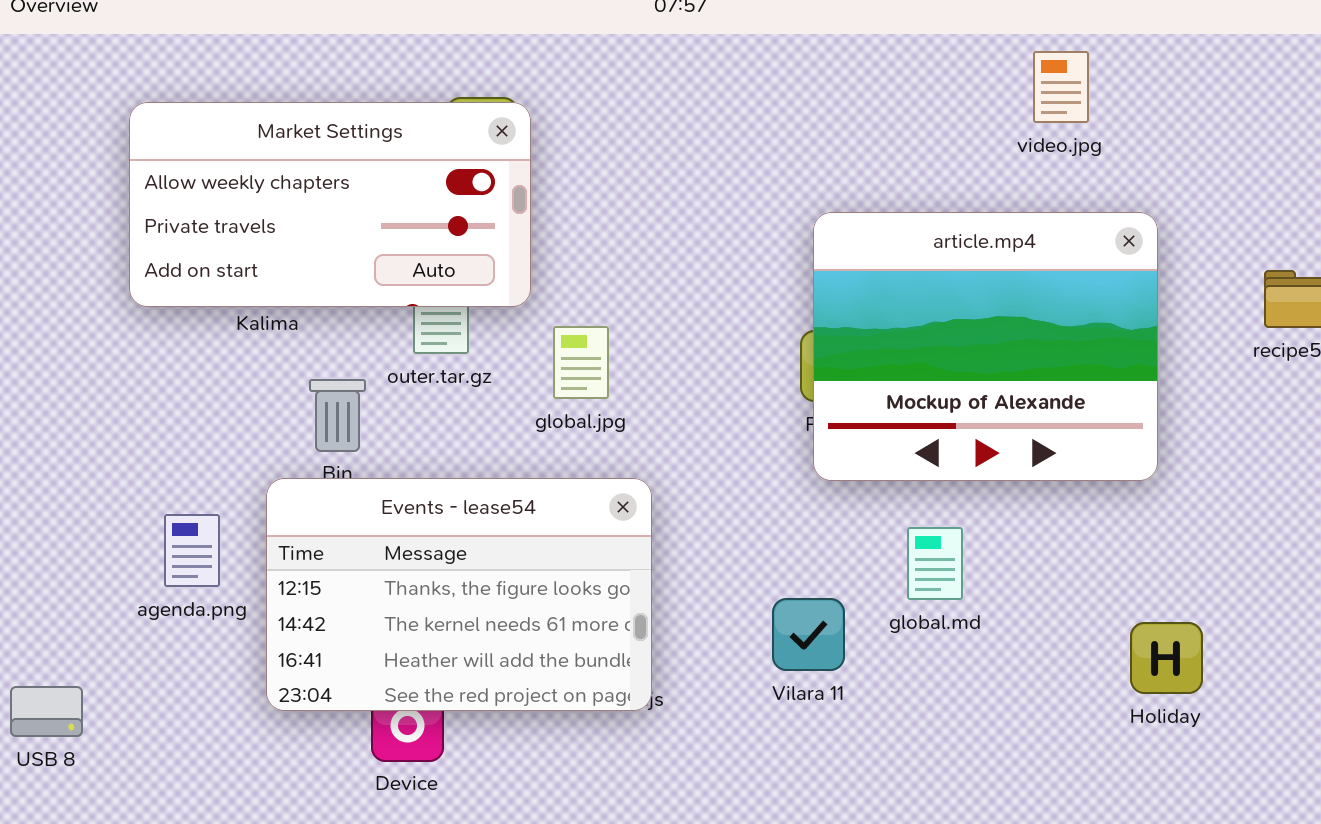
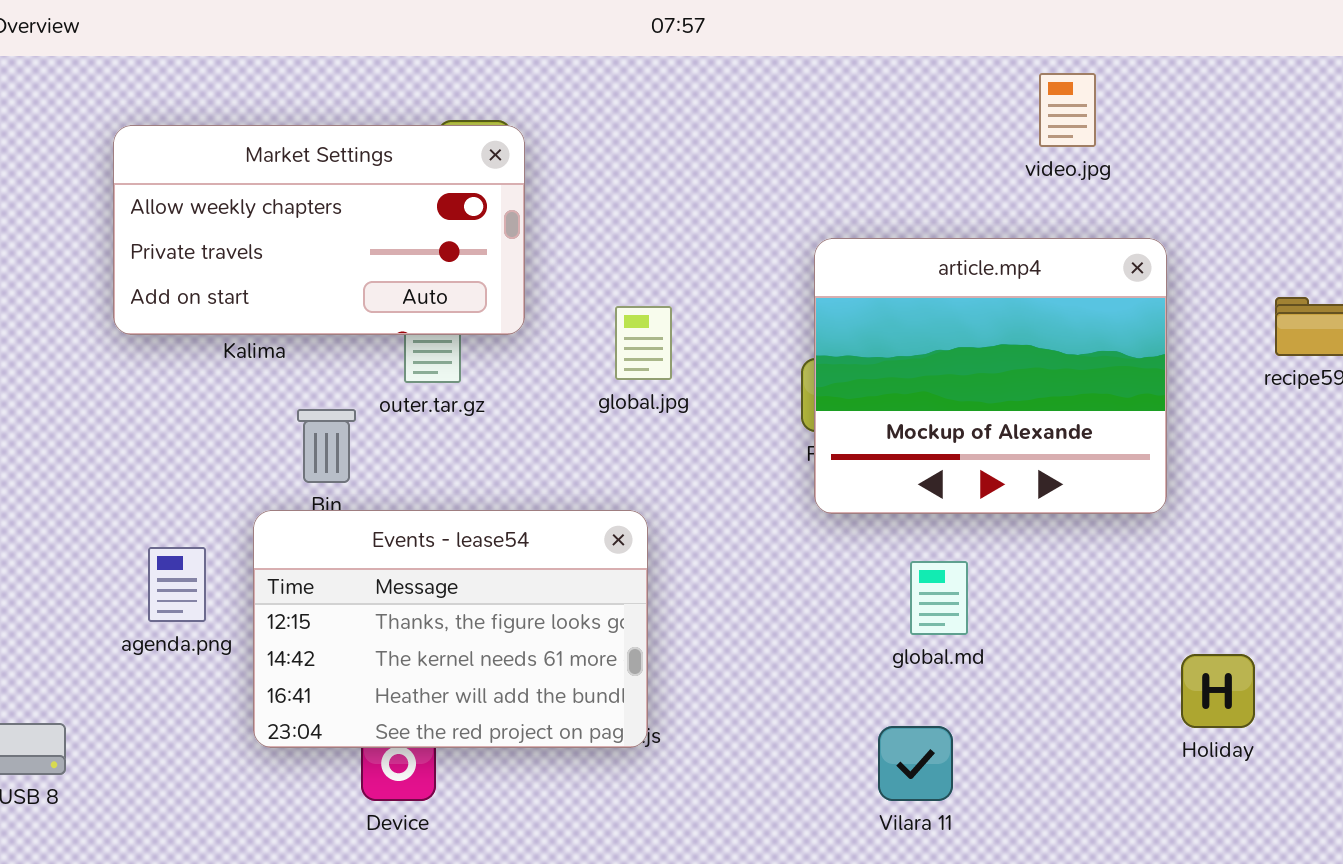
global.jpg: [553,326,609,399] -> [615,306,672,380], moved
Vilara 11: [772,598,845,671] -> [878,726,953,801], moved
Holiday: [1130,622,1203,694] -> [1181,654,1255,728], moved

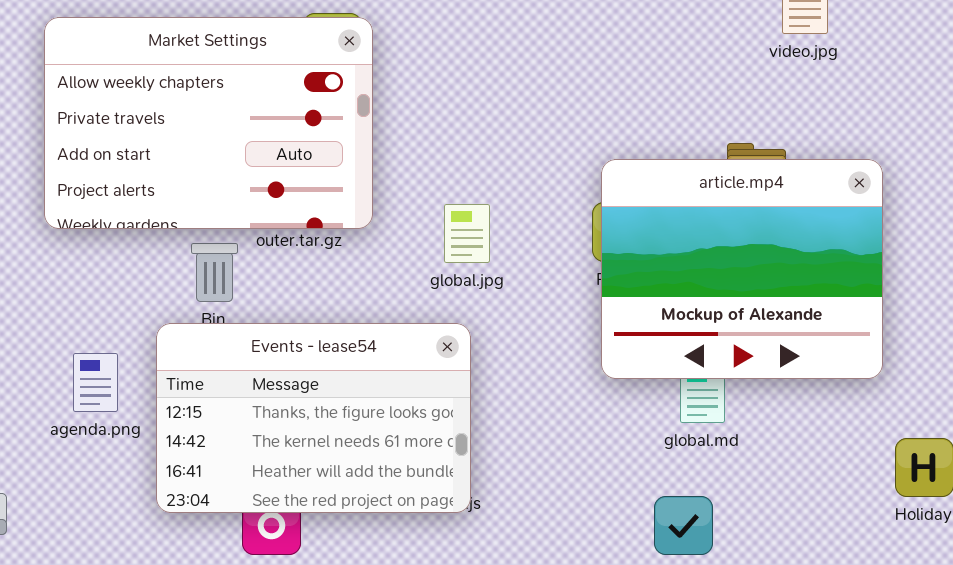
Market Settings: [113,125,525,335] -> [44,17,373,229], resized
article.mp4: [814,238,1167,514] -> [601,159,883,379], moved
global.jpg: [615,306,672,380] -> [444,204,490,263], moved

